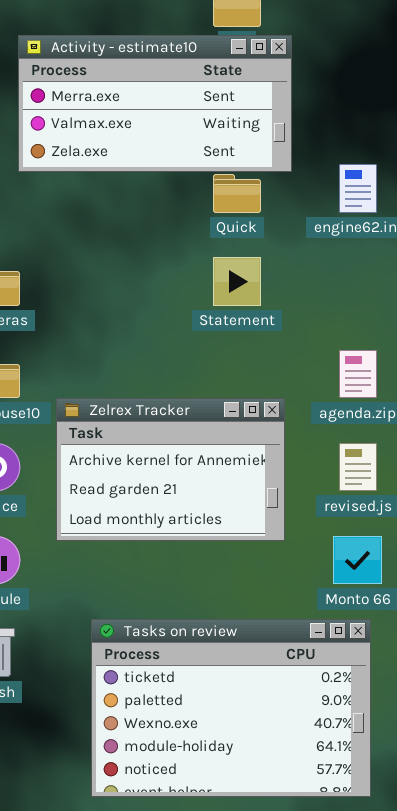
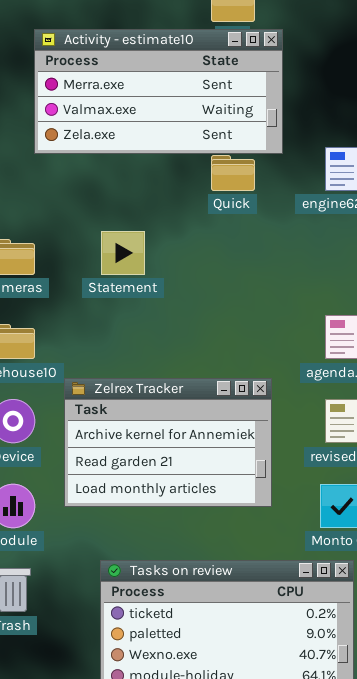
Statement: [213,257,261,306] -> [101,231,145,275], moved
Zelrex Tracker: [56,398,285,541] -> [64,378,272,507], moved

